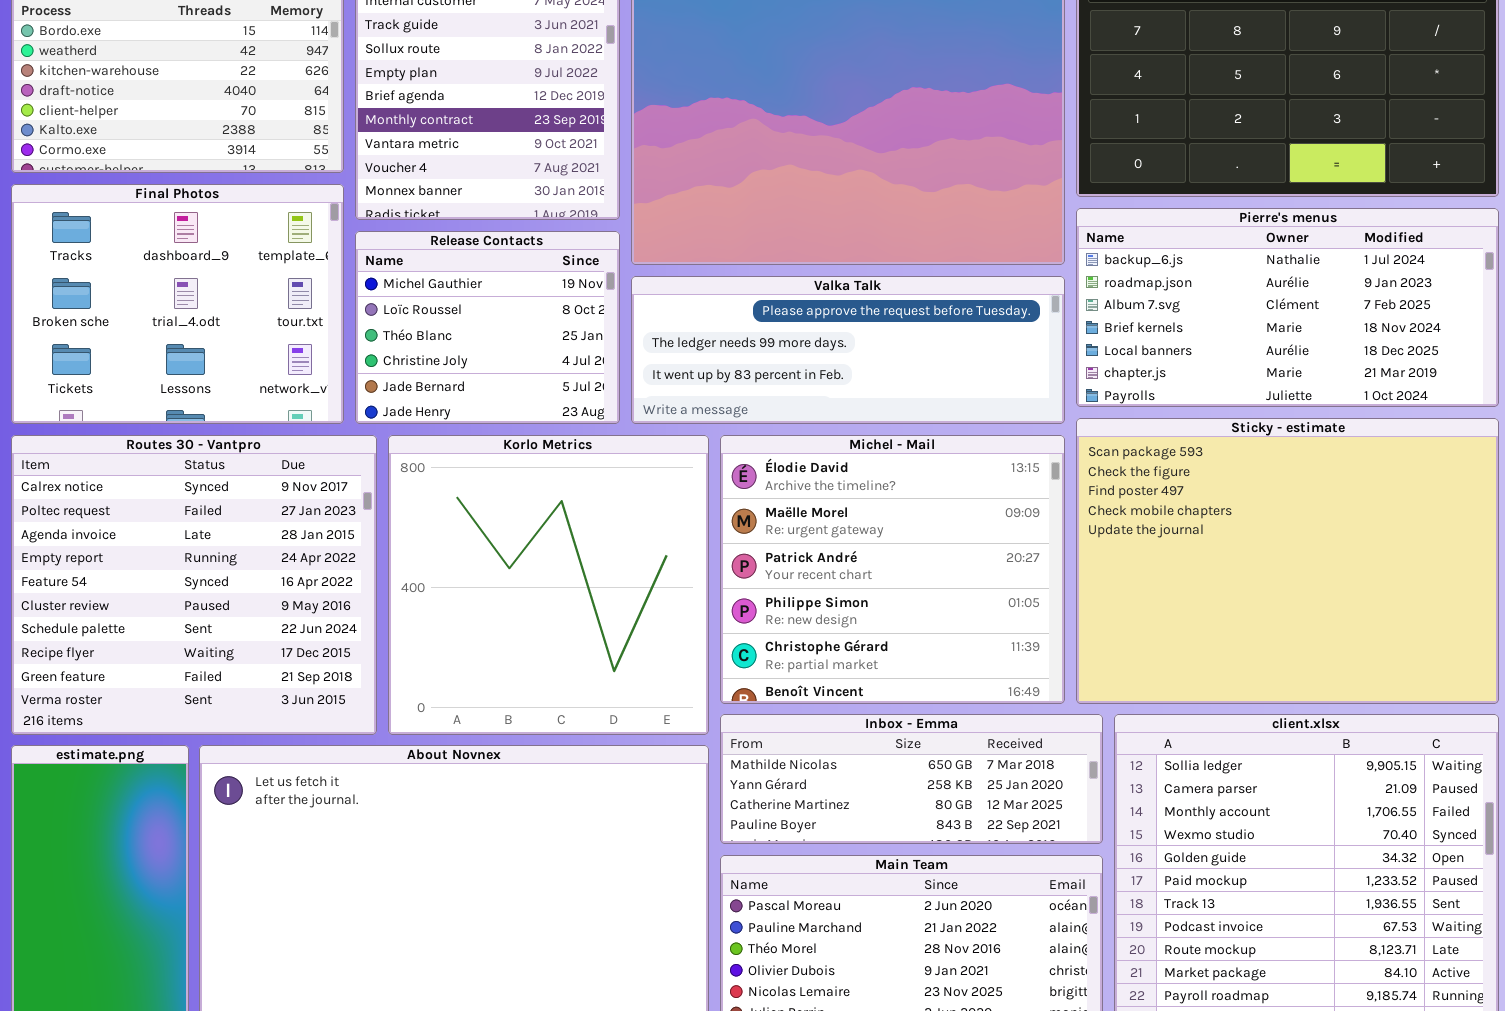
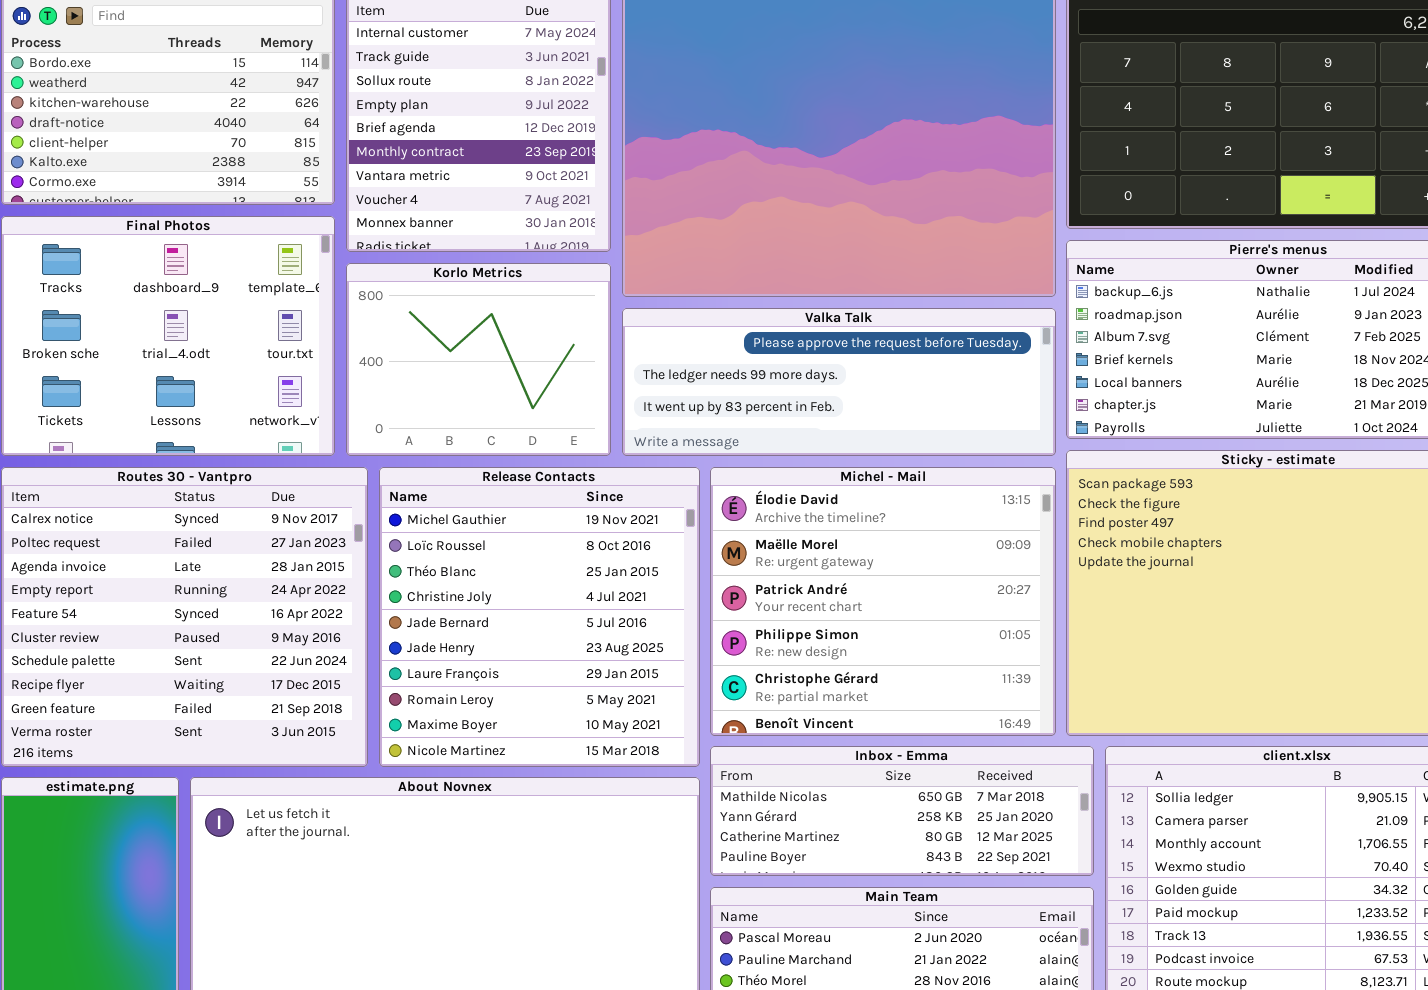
Release Contacts: [355,231,620,424] -> [379,467,700,767], moved, resized
Korlo Metrics: [388,435,709,735] -> [346,263,611,456], moved, resized

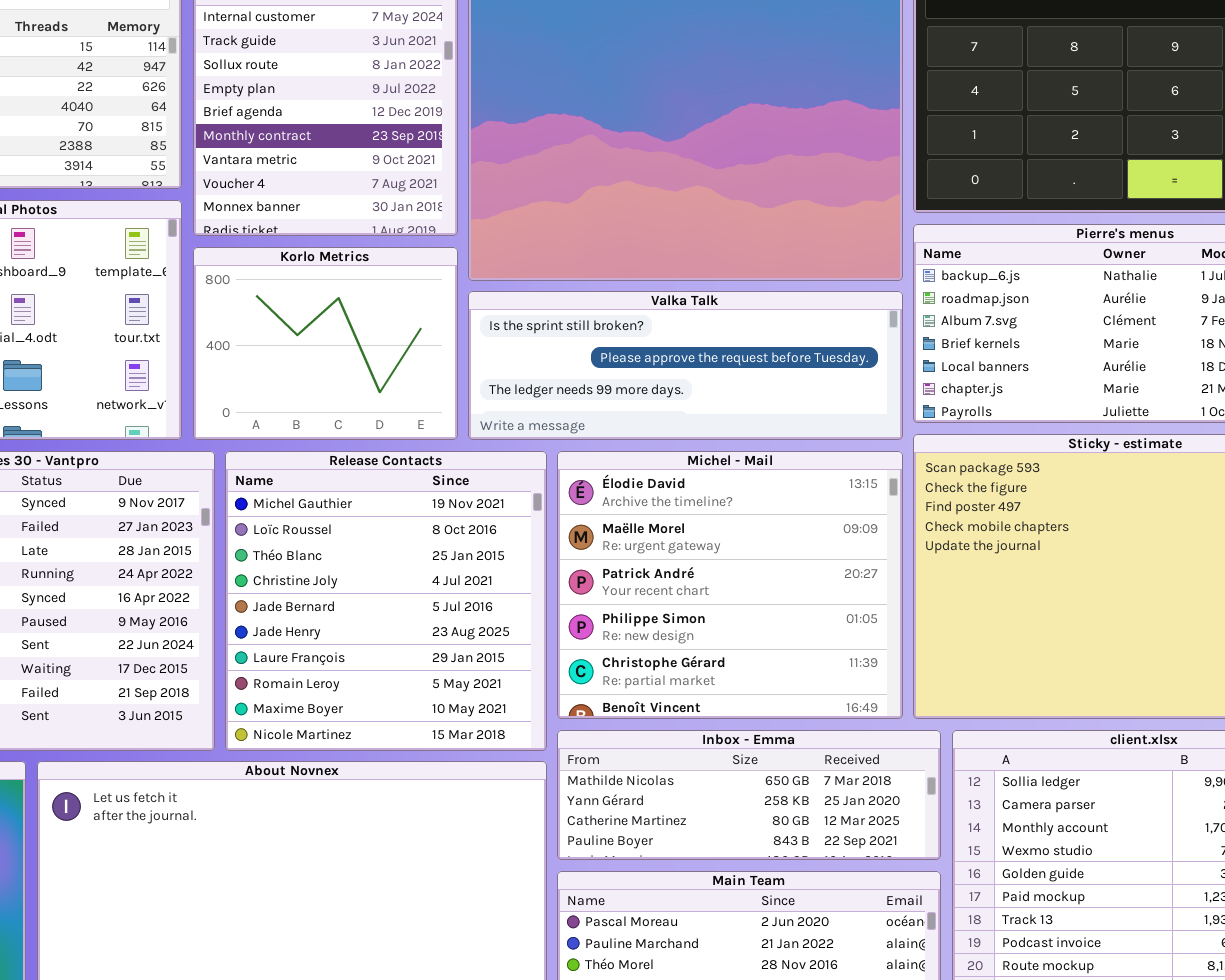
Valka Talk: [622,308,1056,456] -> [468,291,903,440], scrolled up 1 row

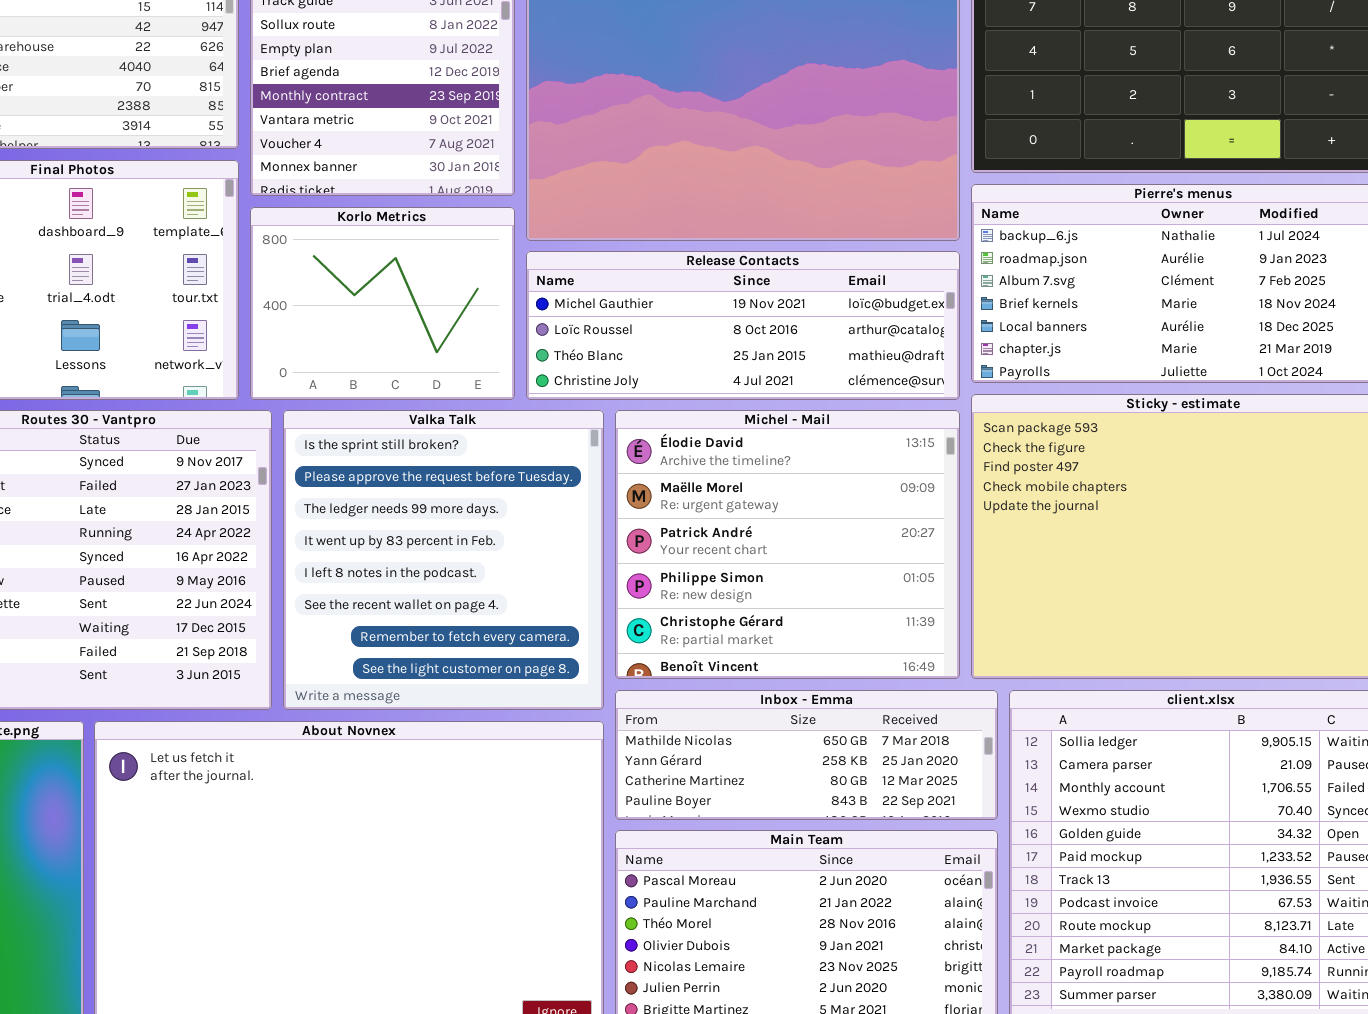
Valka Talk: [468,291,903,440] -> [283,410,604,710], moved, resized
Release Contacts: [225,451,547,751] -> [526,251,960,400], moved, resized

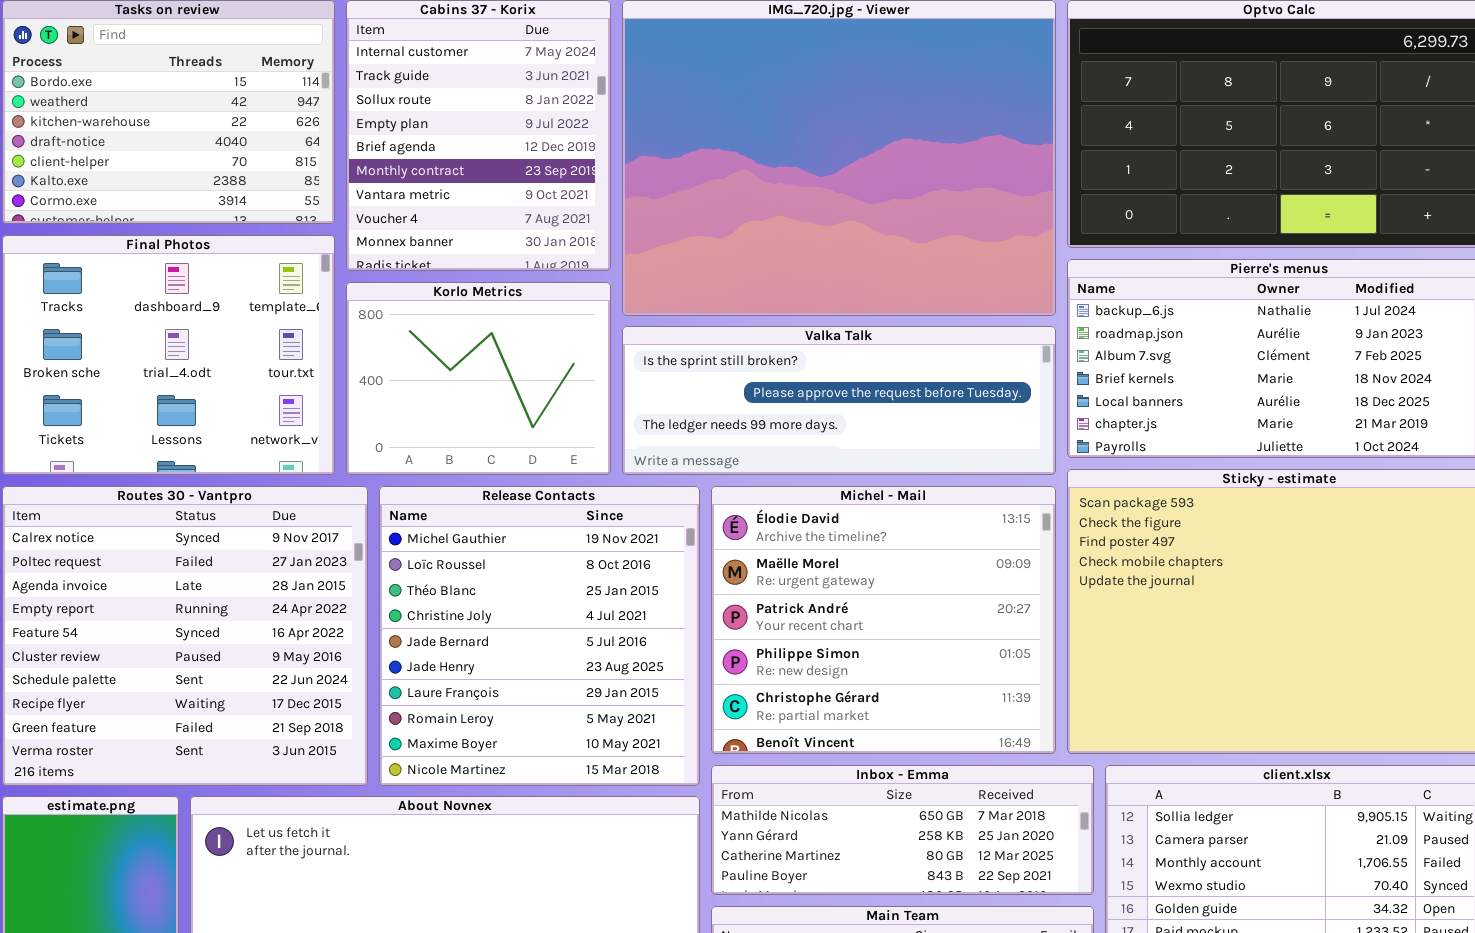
Release Contacts: [526,251,960,400] -> [379,486,700,786], moved, resized
Valka Talk: [283,410,604,710] -> [622,326,1056,475], moved, resized

